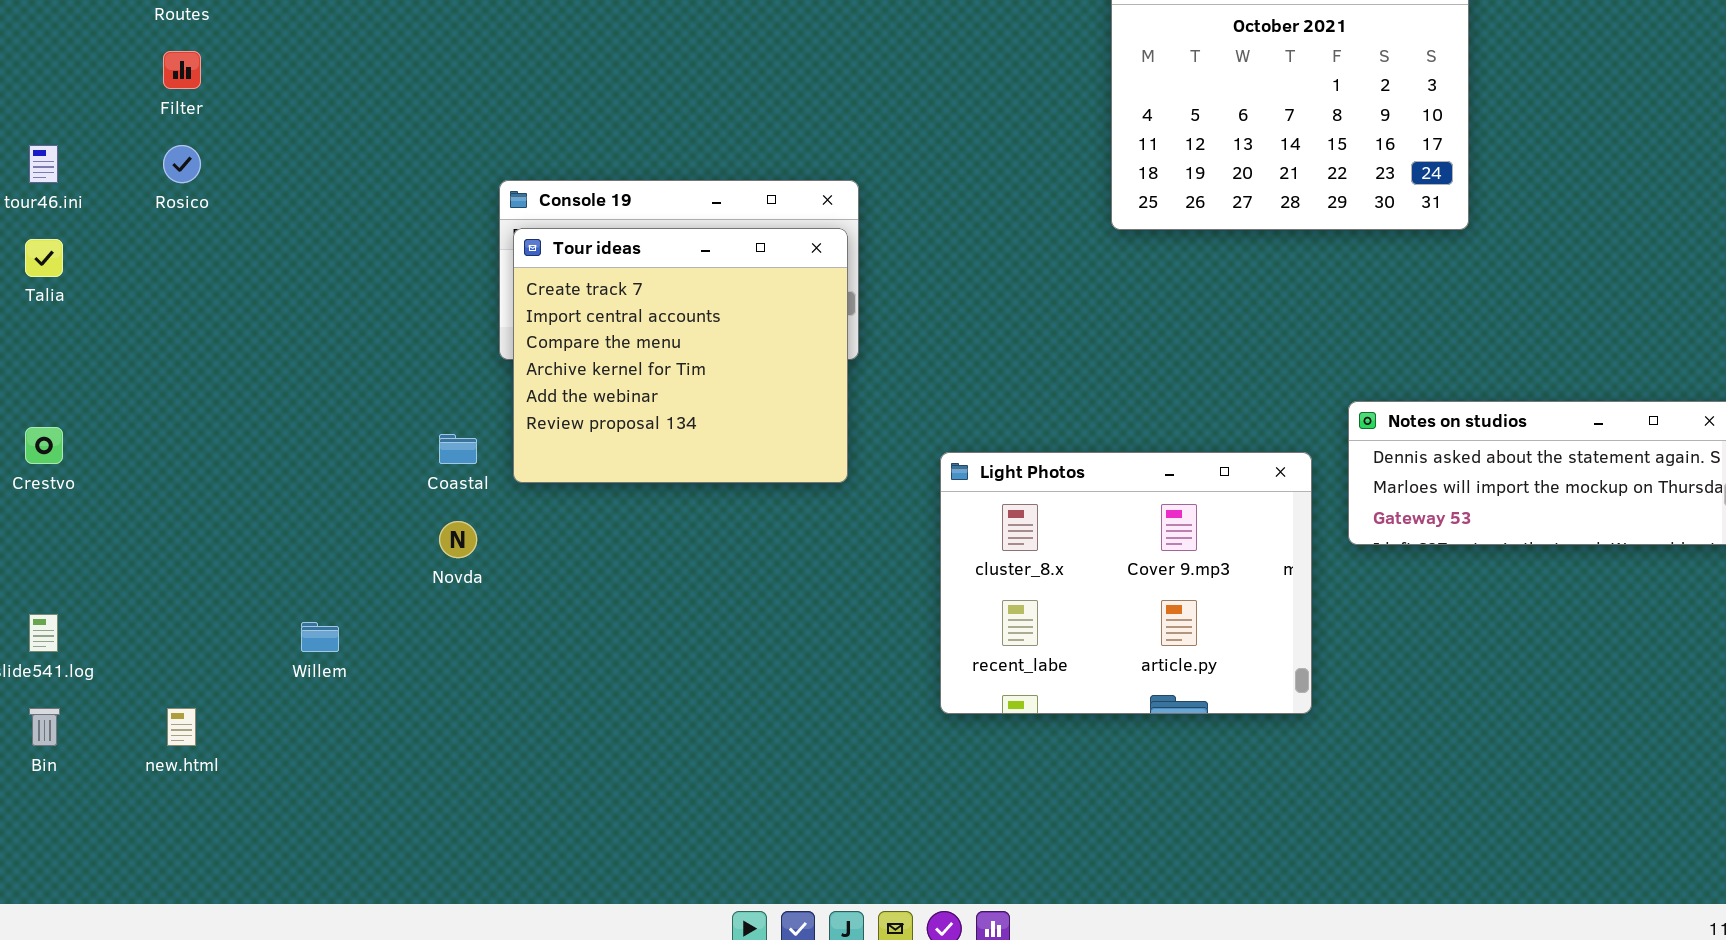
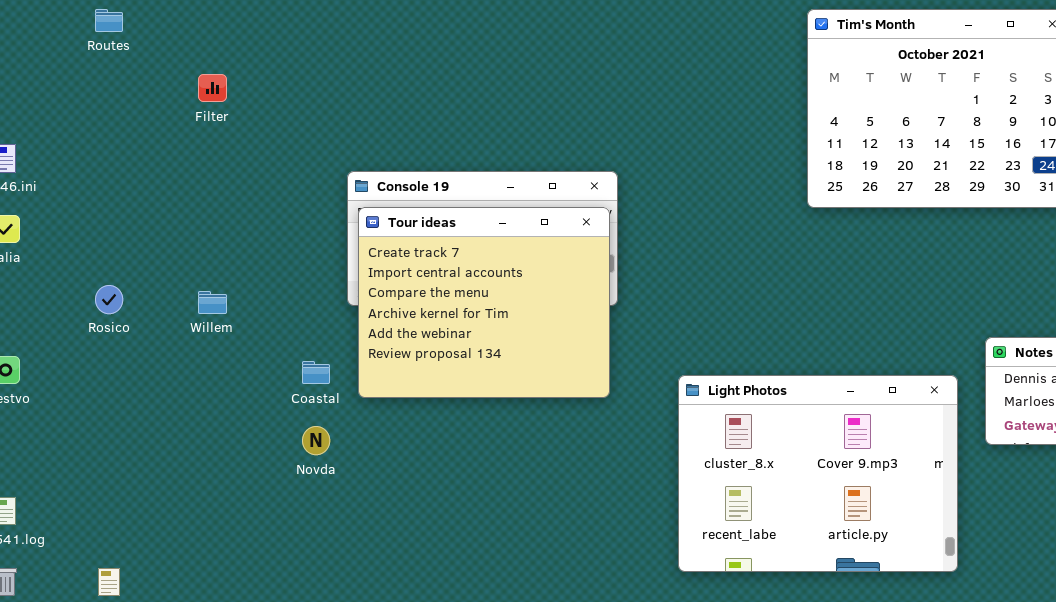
Filter: [163,51,201,89] -> [198,74,227,102], moved
Rosico: [163,145,201,183] -> [95,285,123,314], moved
Willem: [301,622,339,652] -> [198,291,227,314], moved

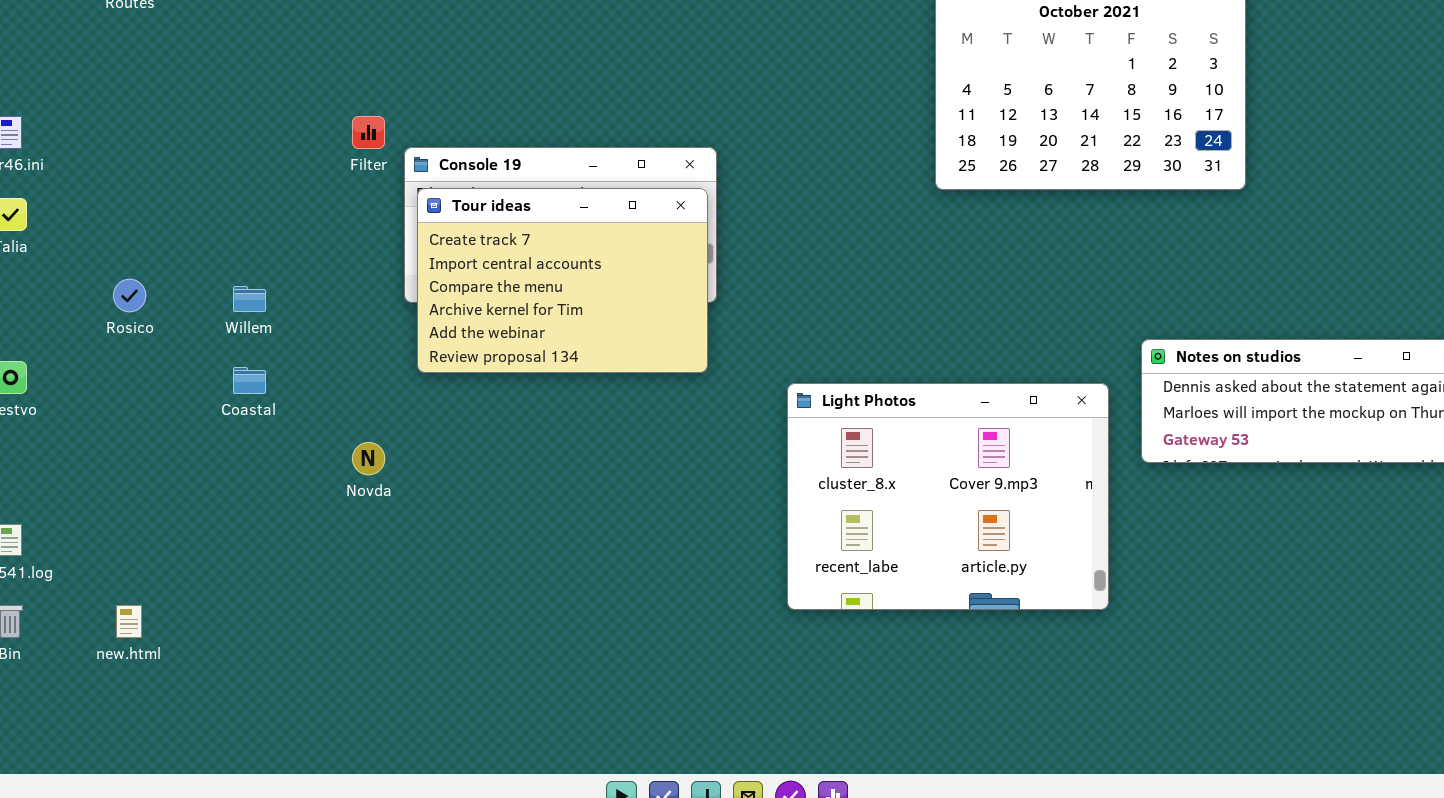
Filter: [198,74,227,102] -> [352,116,385,149], moved
Tour ideas: [358,207,610,398] -> [417,188,708,373], resized
Coastal: [302,361,330,384] -> [233,367,266,394], moved

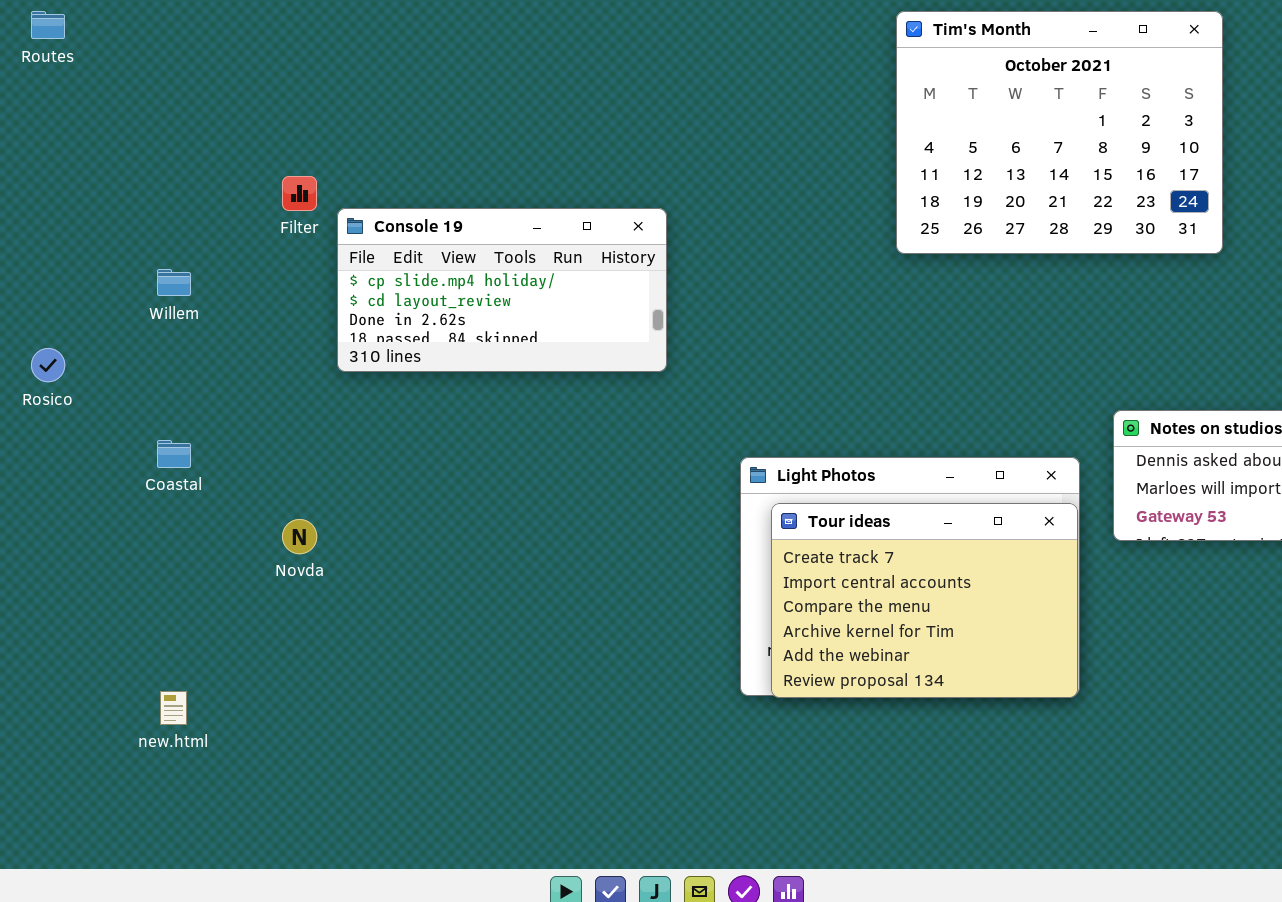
Tour ideas: [417,188,708,373] -> [771,503,1078,698], moved
Willem: [233,286,266,312] -> [157,269,191,296], moved
new.html: [116,605,142,638] -> [160,691,187,725], moved

